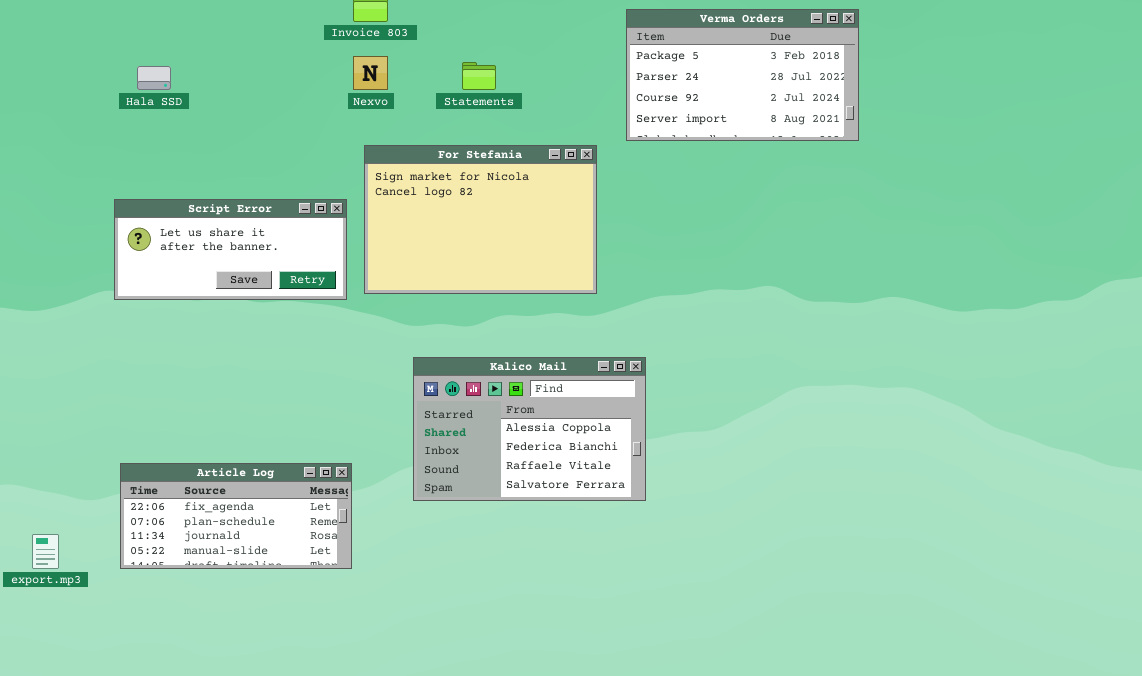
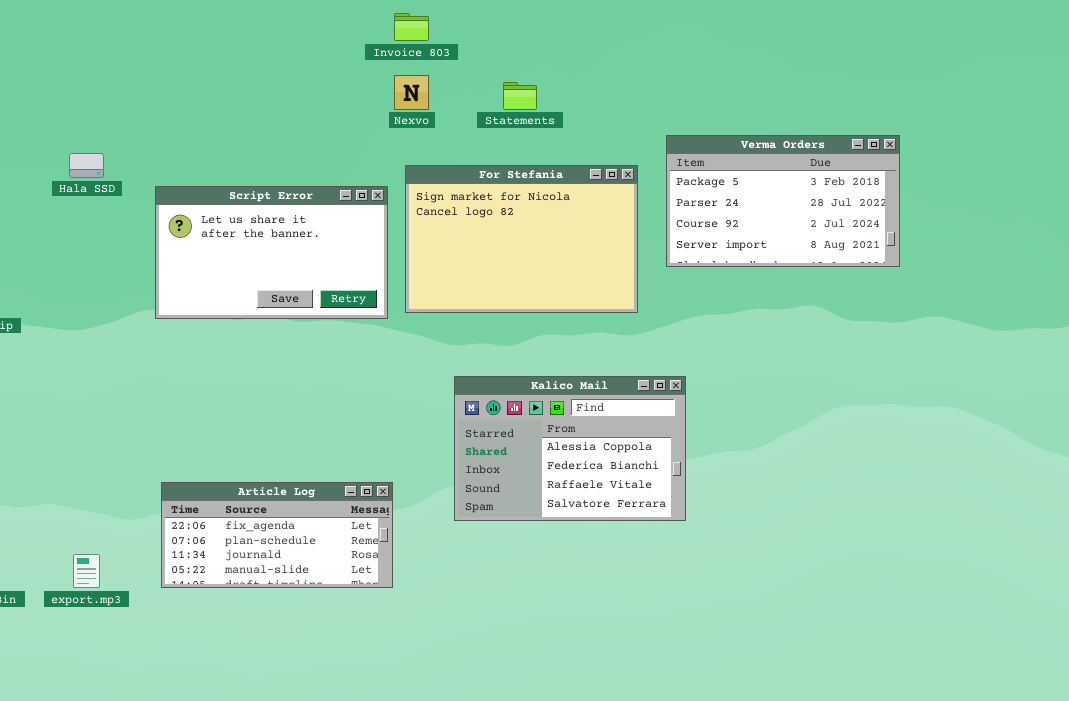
Verma Orders: [626,9,859,141] -> [666,135,900,267], moved
Hala SSD: [137,66,171,90] -> [69,153,104,178], moved
Script Error: [114,199,347,300] -> [155,186,388,319], resized

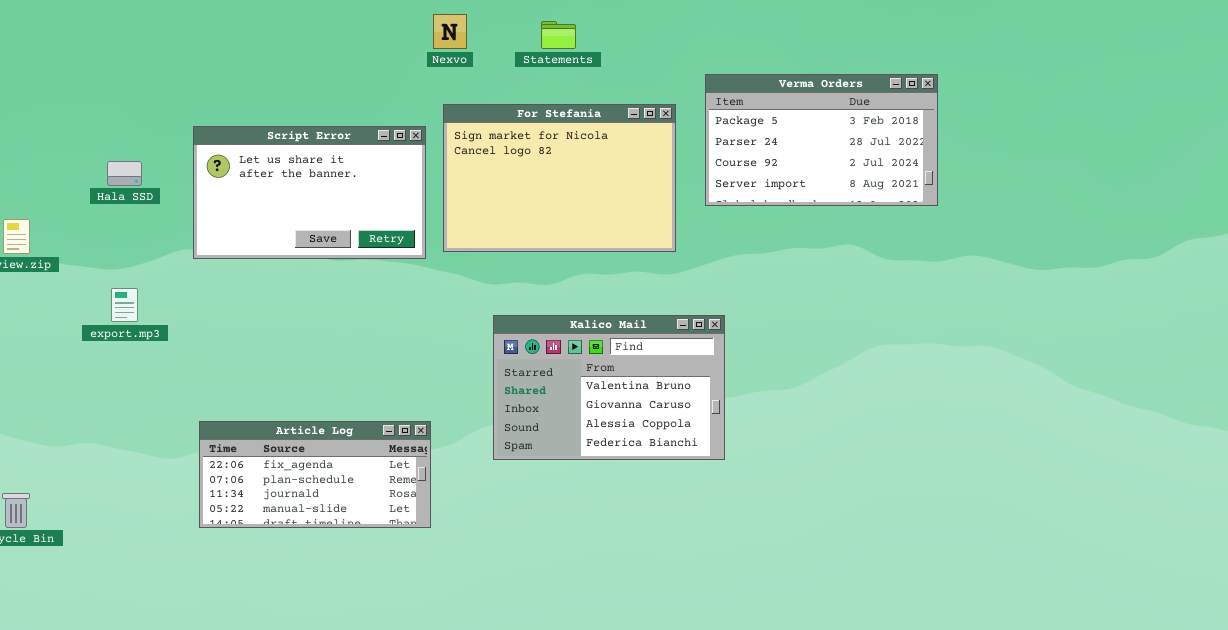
Hala SSD: [69,153,104,178] -> [107,161,142,186], moved
Kalico Mail: [454,376,686,521] -> [493,315,725,460], scrolled up 2 rows
export.mp3: [73,554,100,588] -> [111,288,138,322], moved

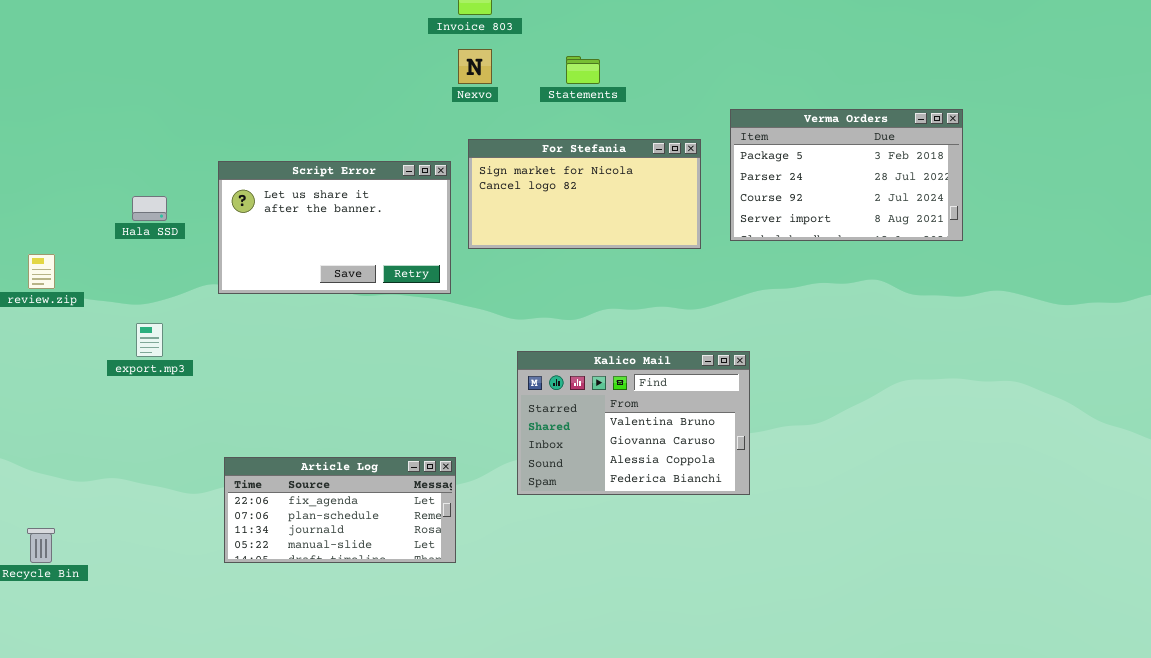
For Stefania: [443,104,676,252] -> [468,139,701,249], resized

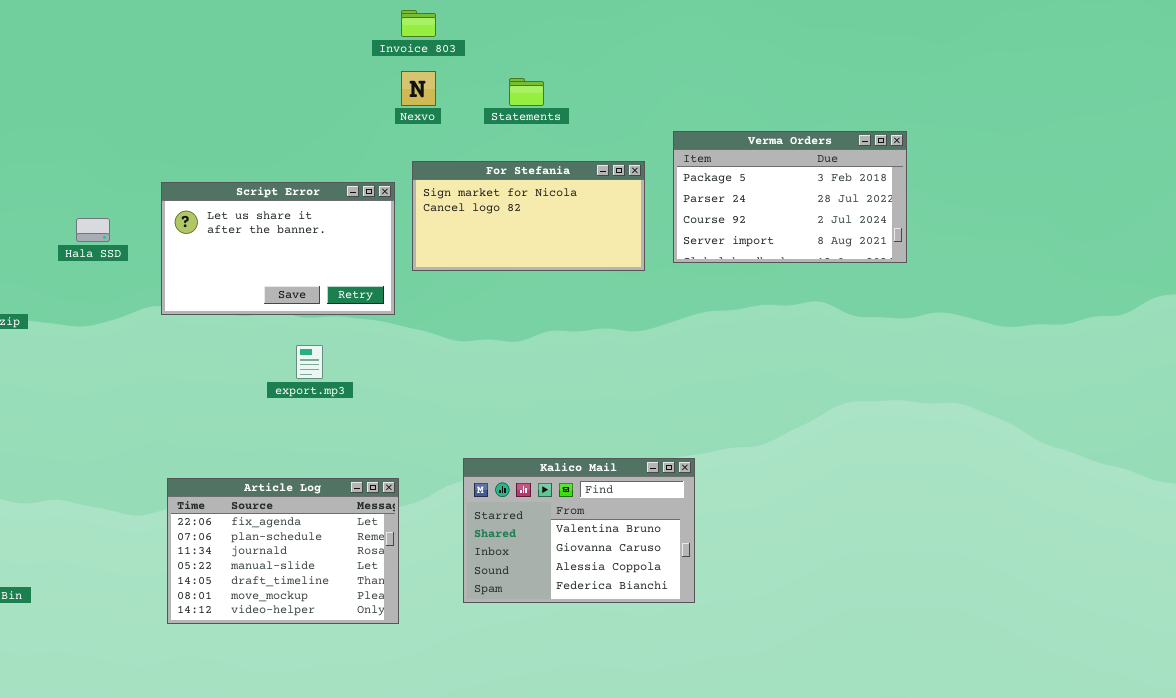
export.mp3: [136,323,163,357] -> [296,345,323,379], moved
Kalico Mail: [517,351,750,495] -> [463,458,695,603], moved
Article Log: [224,457,456,563] -> [167,478,399,624], resized

